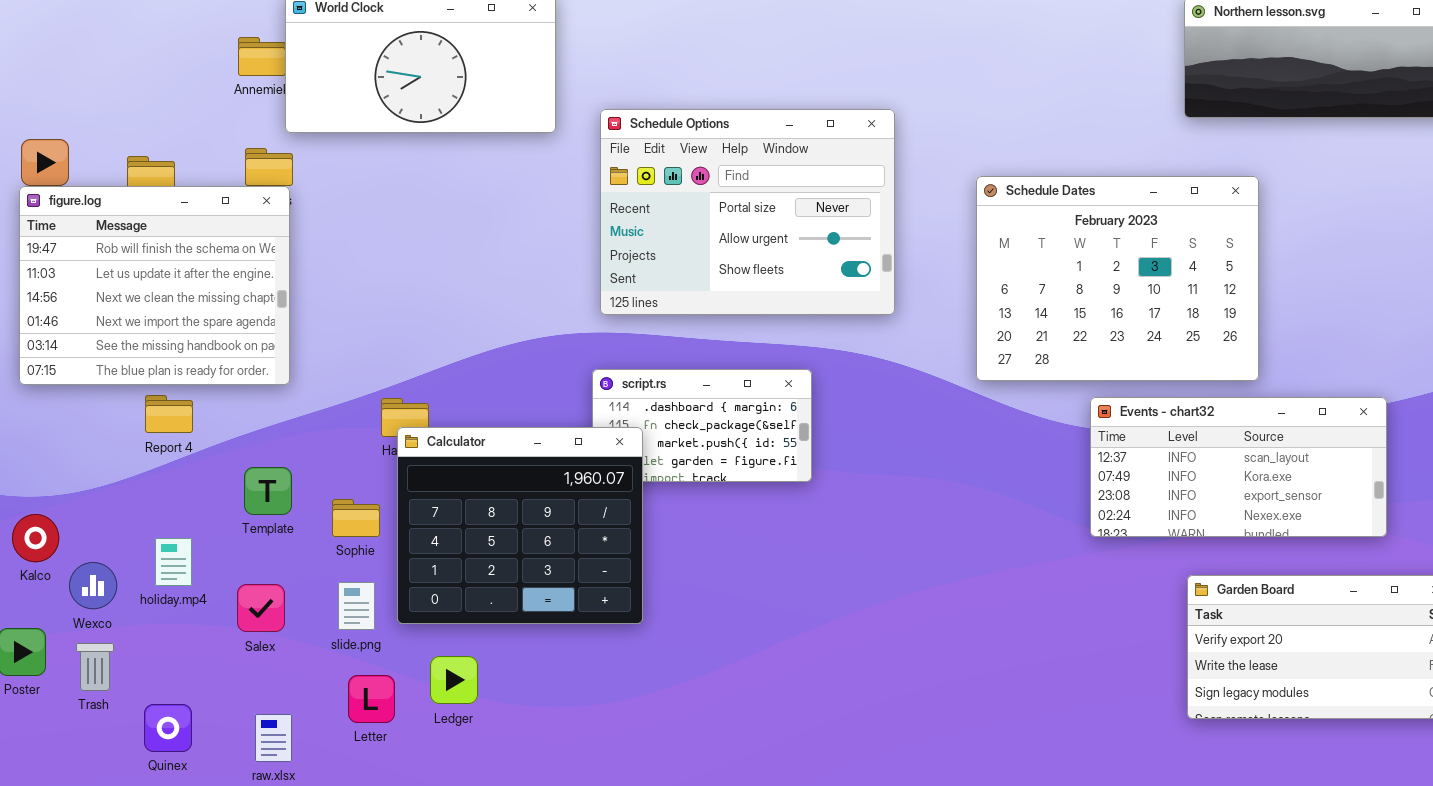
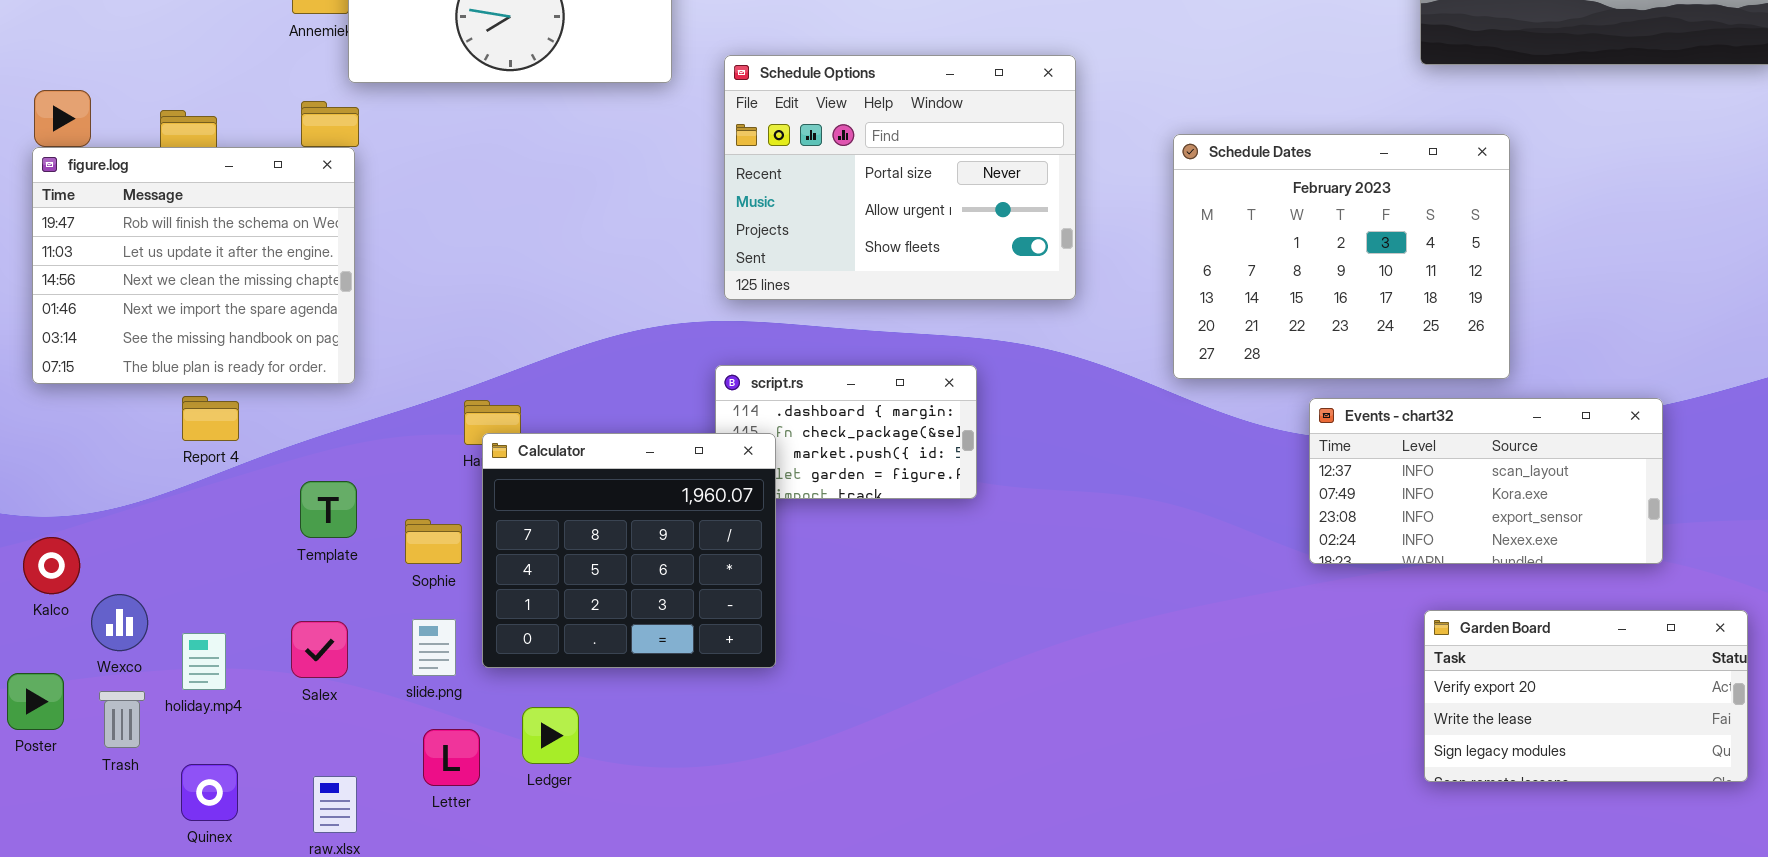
holiday.mp4: [155,538,192,586] -> [182,633,226,690], moved

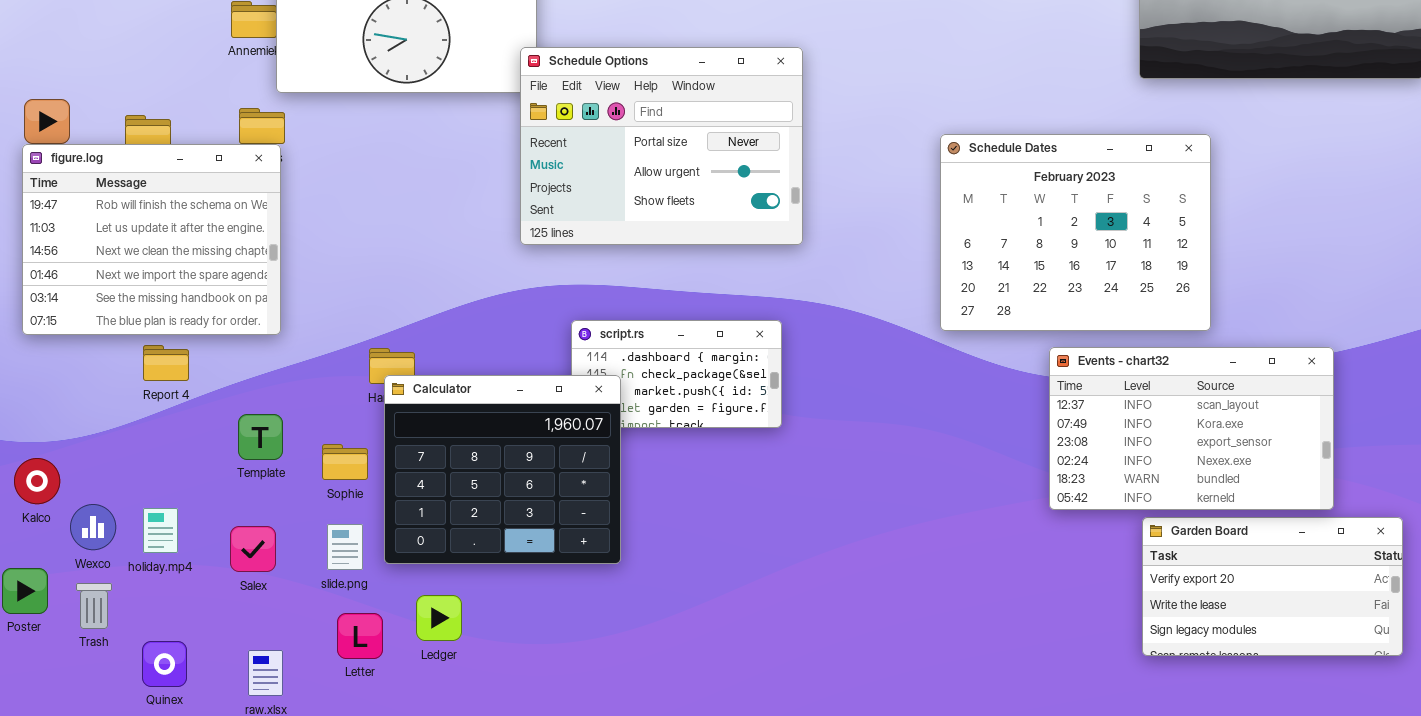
Schedule Options: [724,55,1076,300] -> [520,47,803,245], moved
Events - chart32: [1309,398,1663,564] -> [1049,347,1334,510], resized
holiday.mp4: [182,633,226,690] -> [143,508,178,553], moved

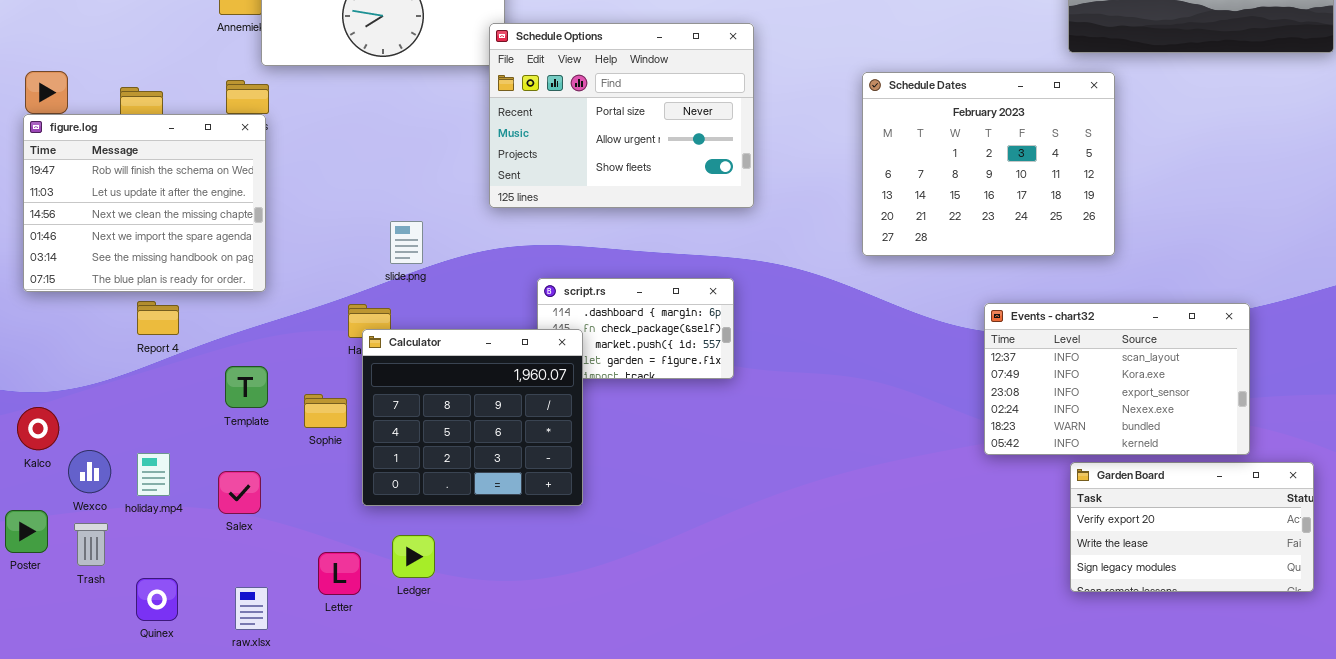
Schedule Dates: [940,134,1211,331] -> [862,72,1115,256], moved
slide.png: [327,524,363,570] -> [390,221,423,264], moved

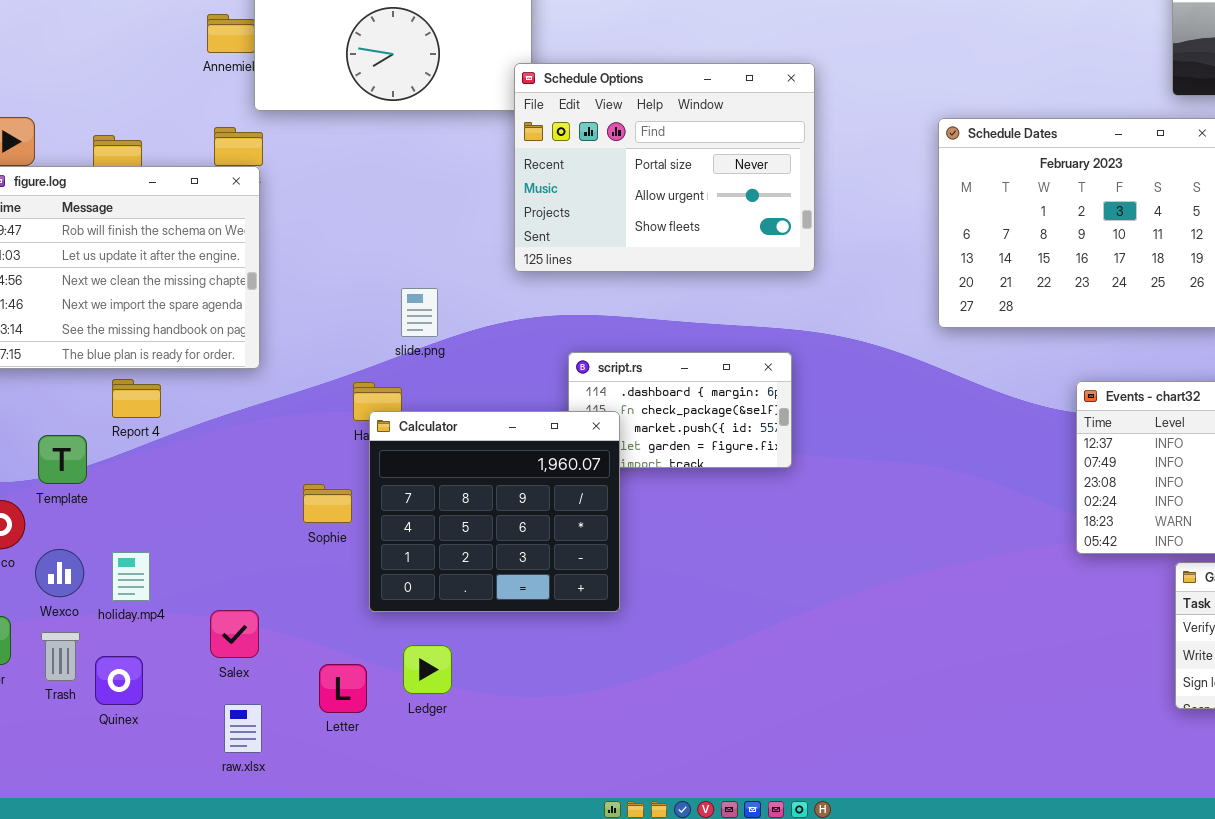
Template: [225,366,268,408] -> [38,435,87,484], moved
Salex: [218,471,261,514] -> [210,610,259,658], moved
Quinex: [136,578,178,621] -> [95,656,143,705], moved

